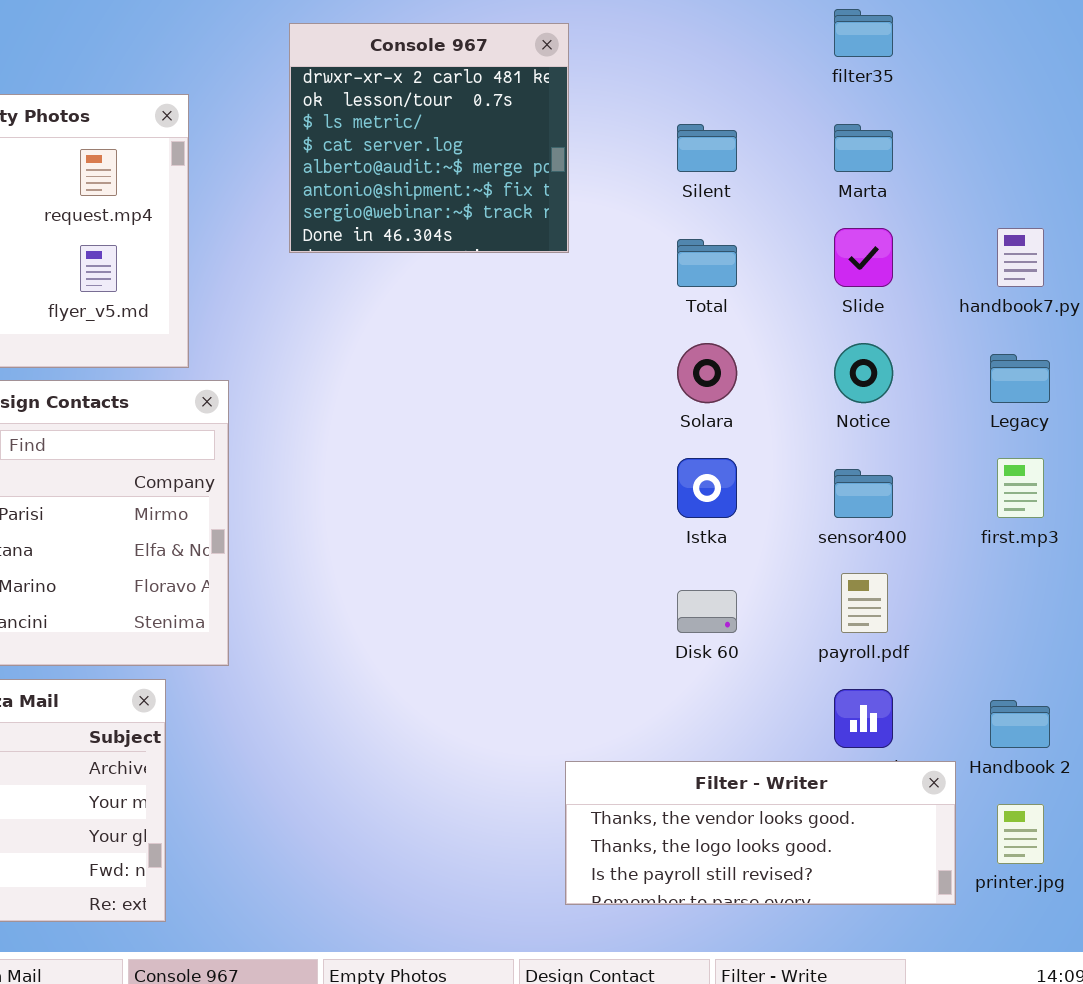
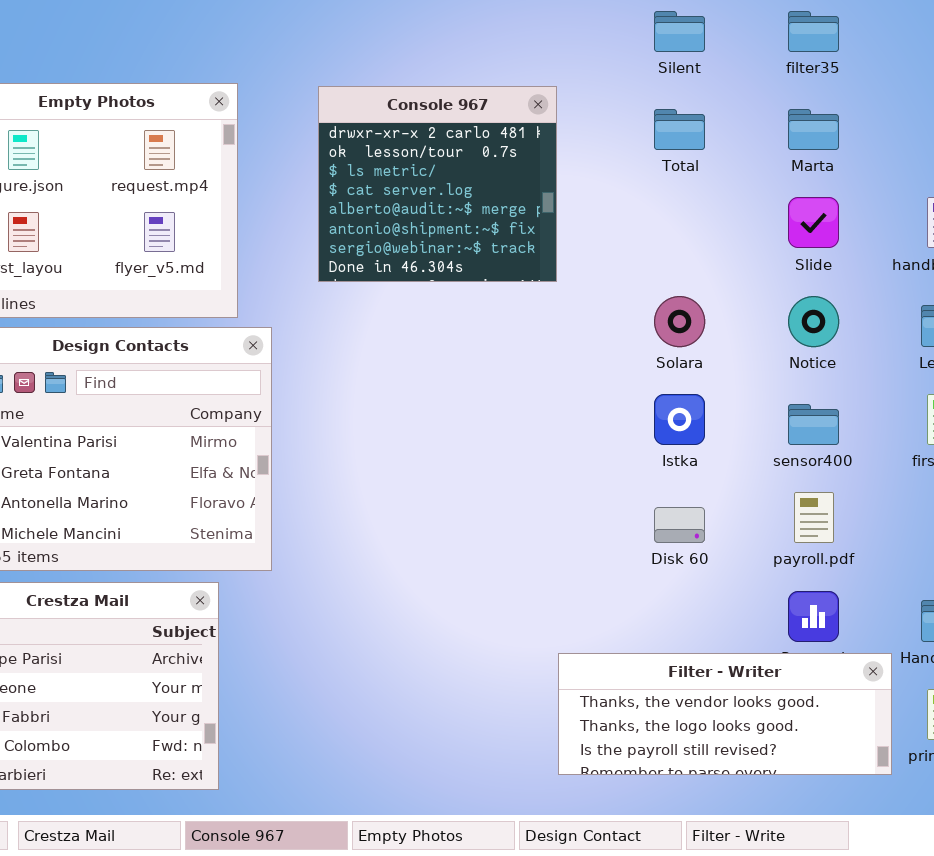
Console 967: [289,23,569,253] -> [318,86,557,282], moved
Silent: [677,124,737,172] -> [654,11,705,52], moved
Total: [677,239,737,287] -> [654,109,705,150], moved

